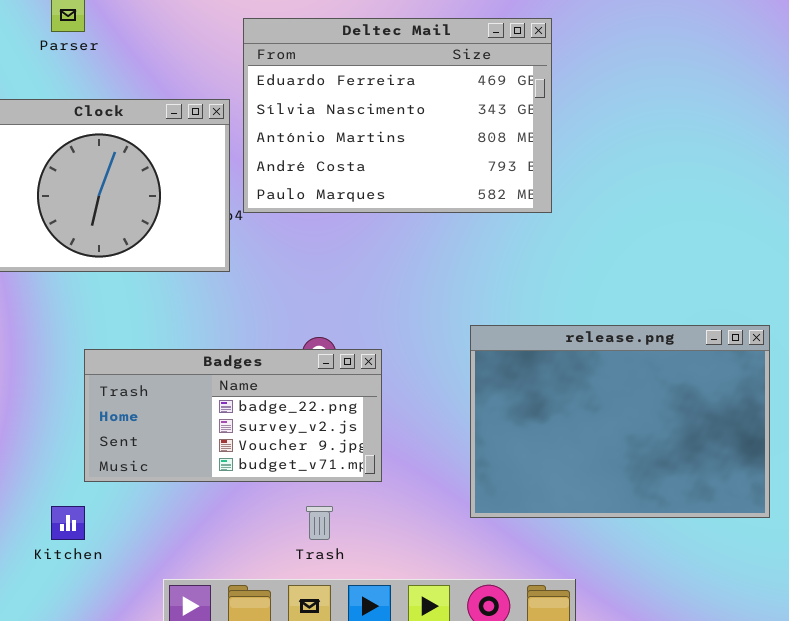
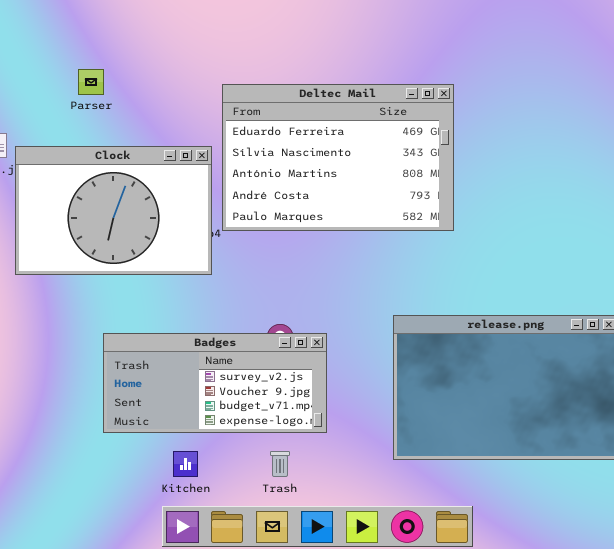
Badges: [84,349,382,482] -> [103,333,327,433], scrolled down 1 row
Kitchen: [51,506,85,540] -> [173,451,198,477], moved

